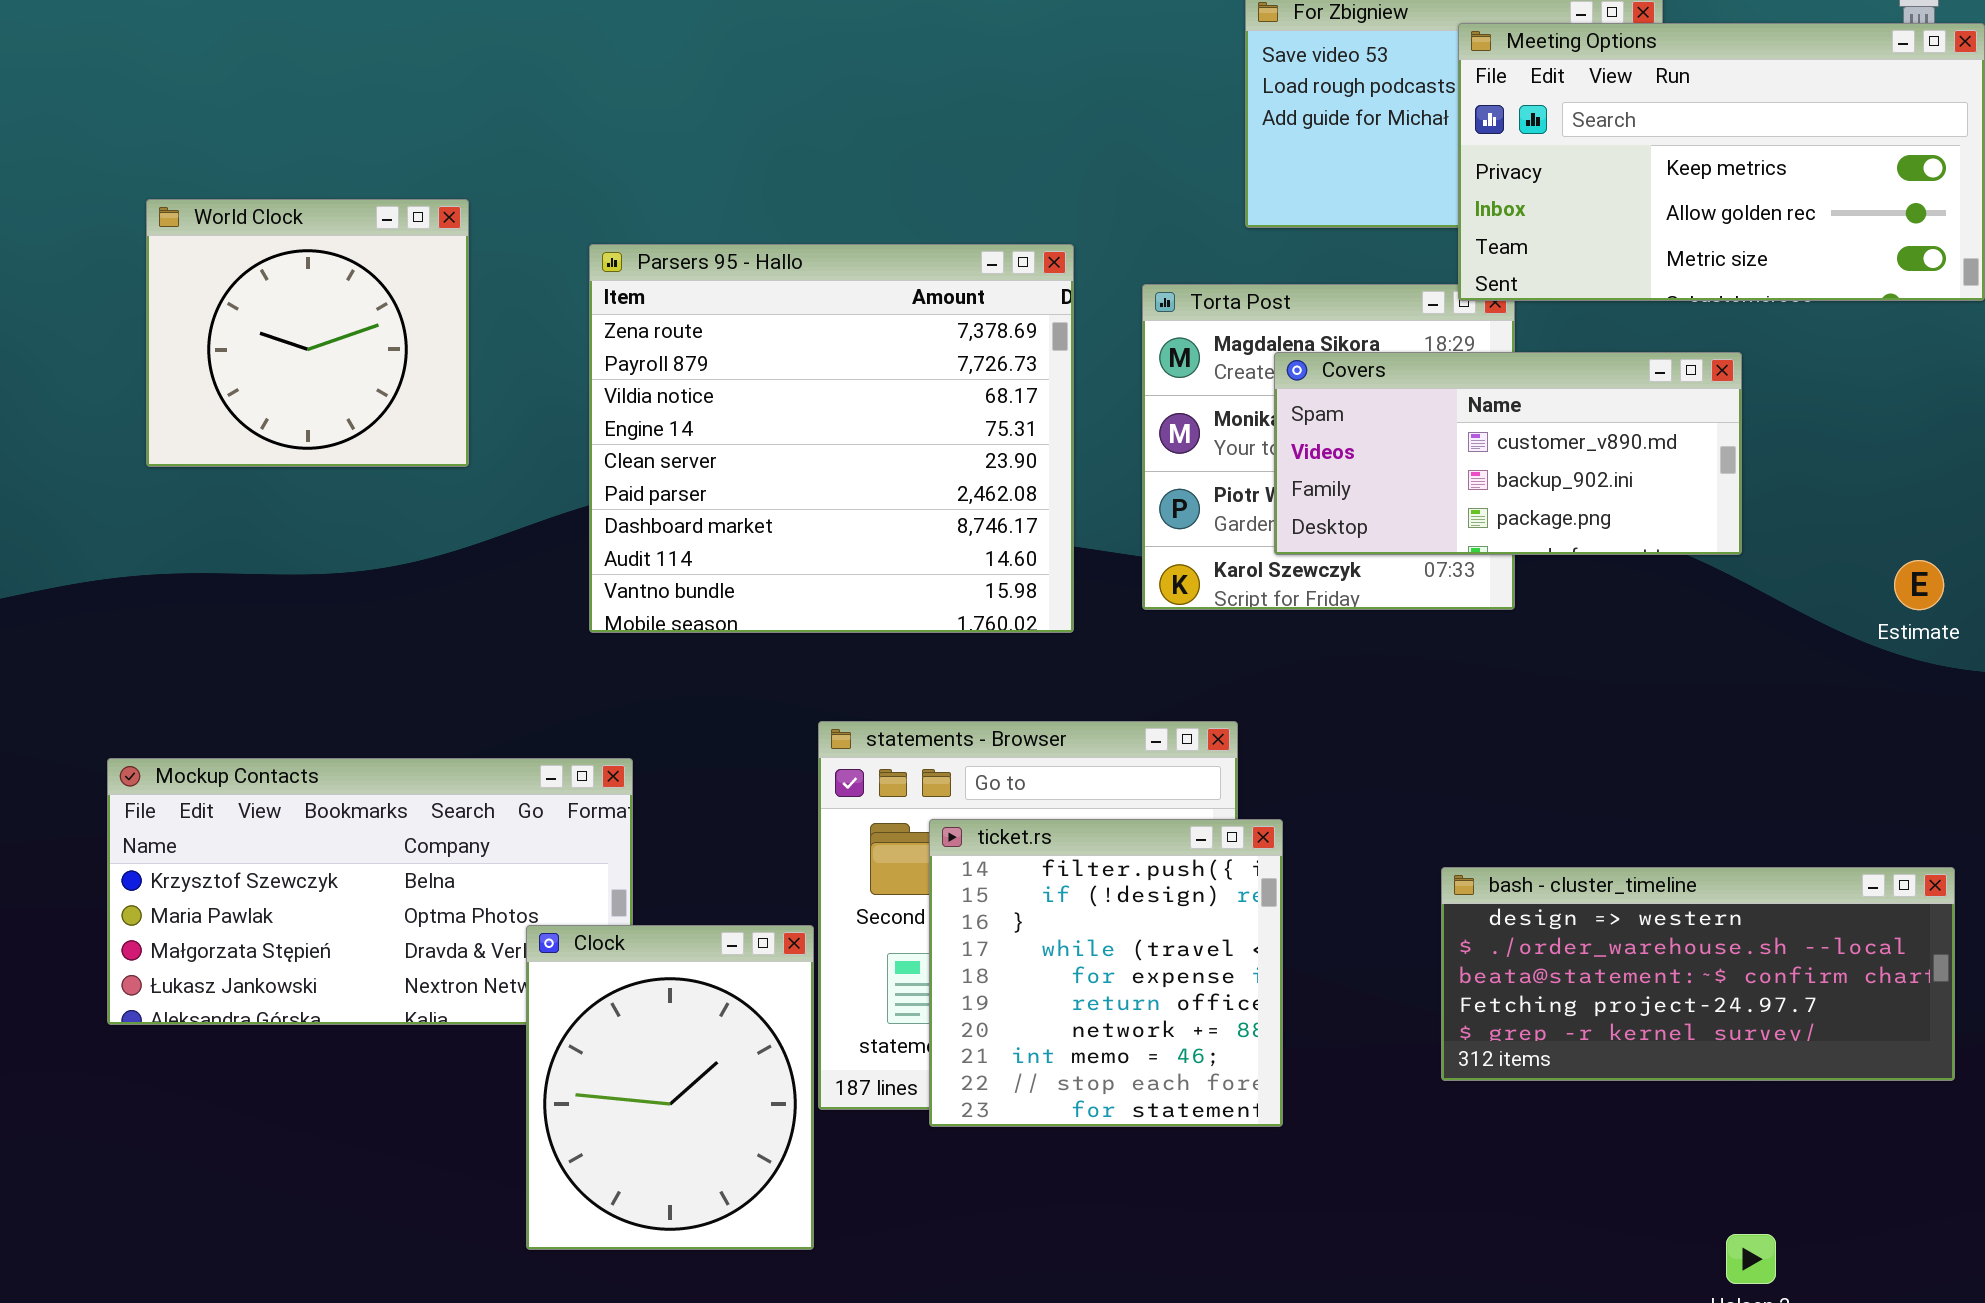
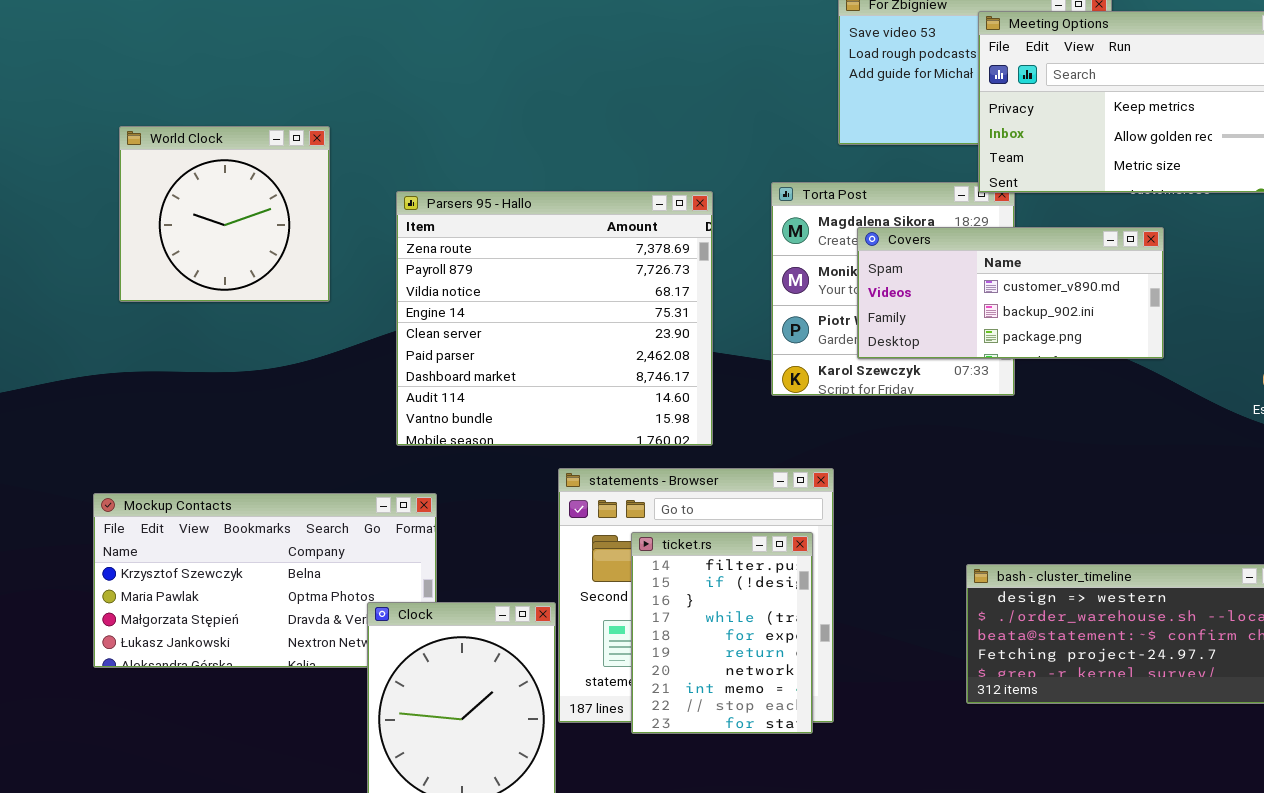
Parsers 95 - Hallo: [589,244,1074,633] -> [396,191,713,446], moved
ticket.rs: [929,819,1283,1127] -> [631,532,813,734], resized

